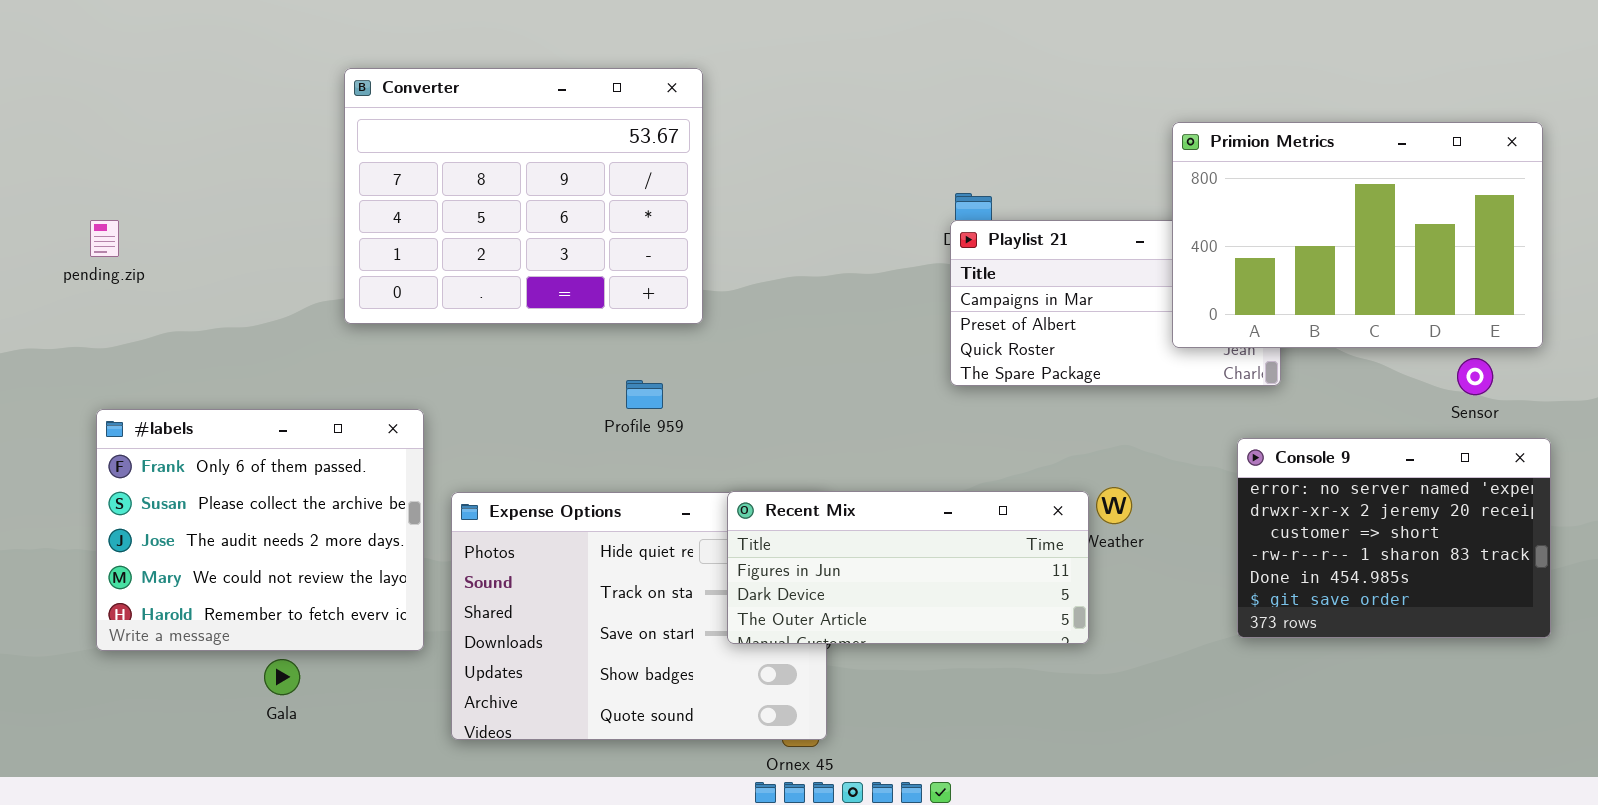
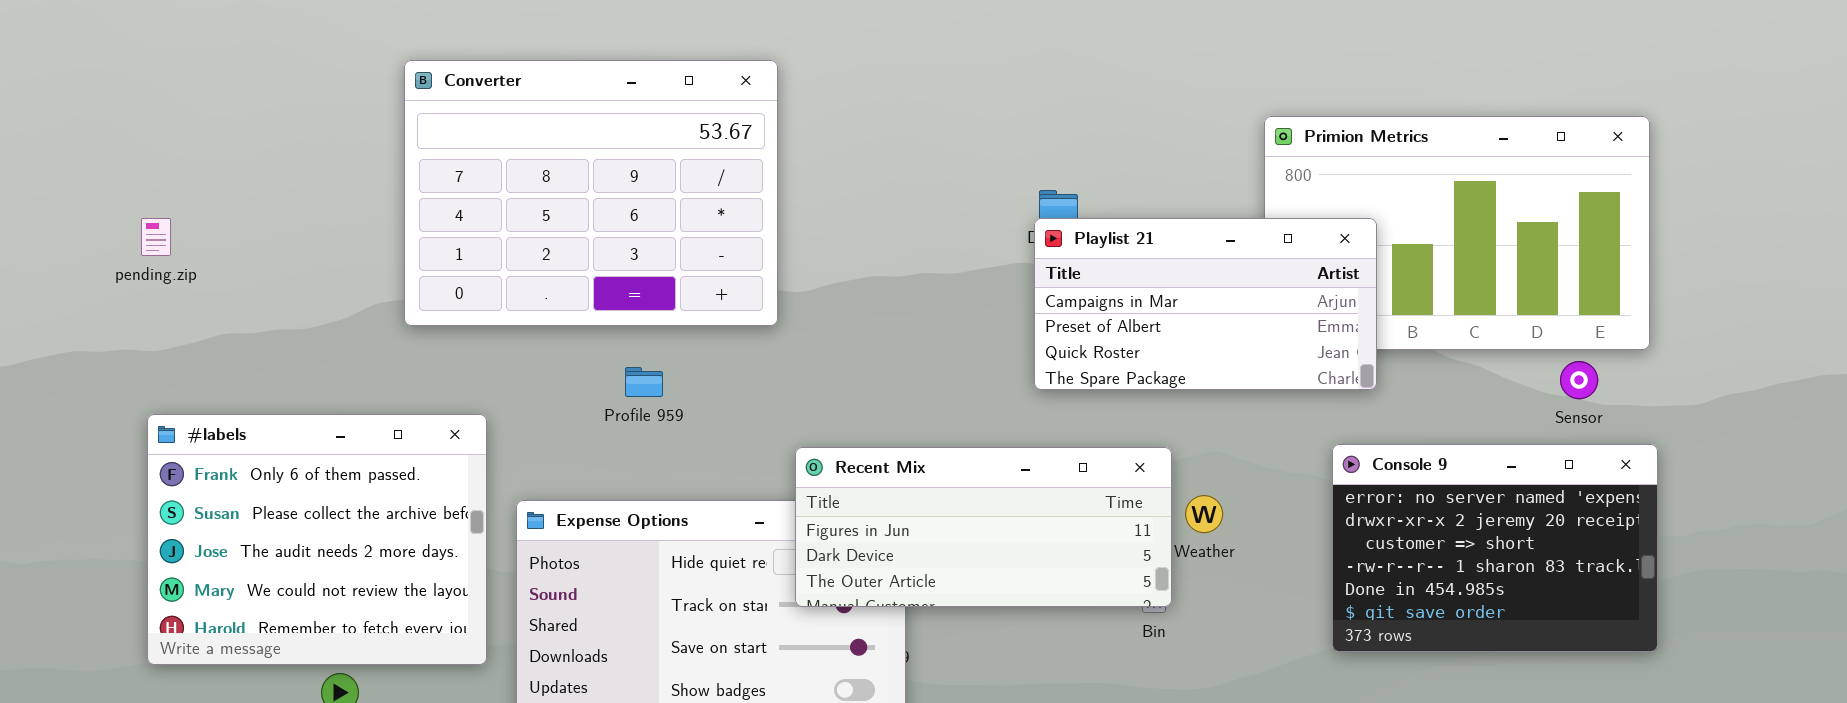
Playlist 21: [950,220,1281,386] -> [1034,218,1377,390], raised
Profile 959: [626,380,663,409] -> [625,367,663,397], moved
Recent Mix: [727,491,1089,644] -> [795,447,1172,607], moved

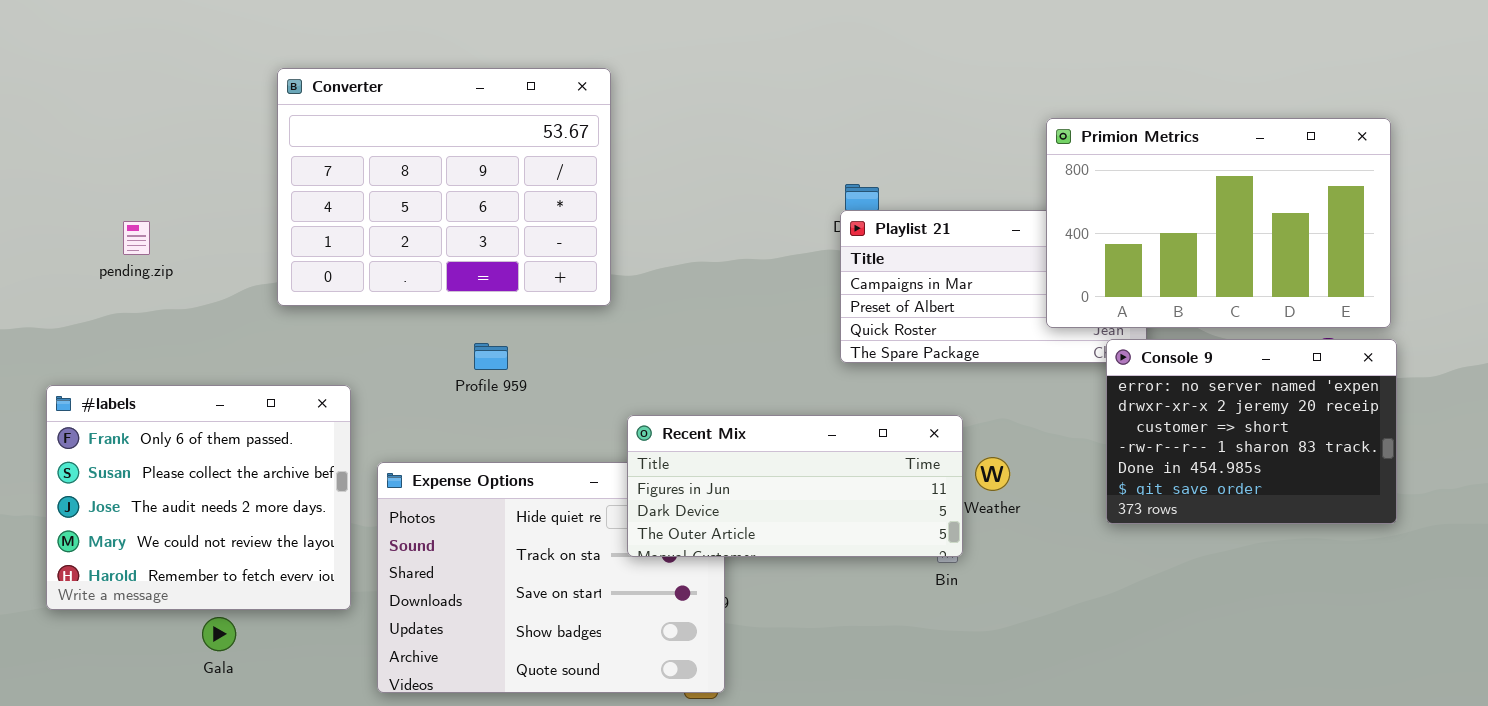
Primion Metrics: [1264,116,1650,350] -> [1046,118,1391,328], raised
pending.zip: [141,218,171,256] -> [123,221,150,255], moved
Console 9: [1332,444,1658,652] -> [1106,339,1397,524], moved

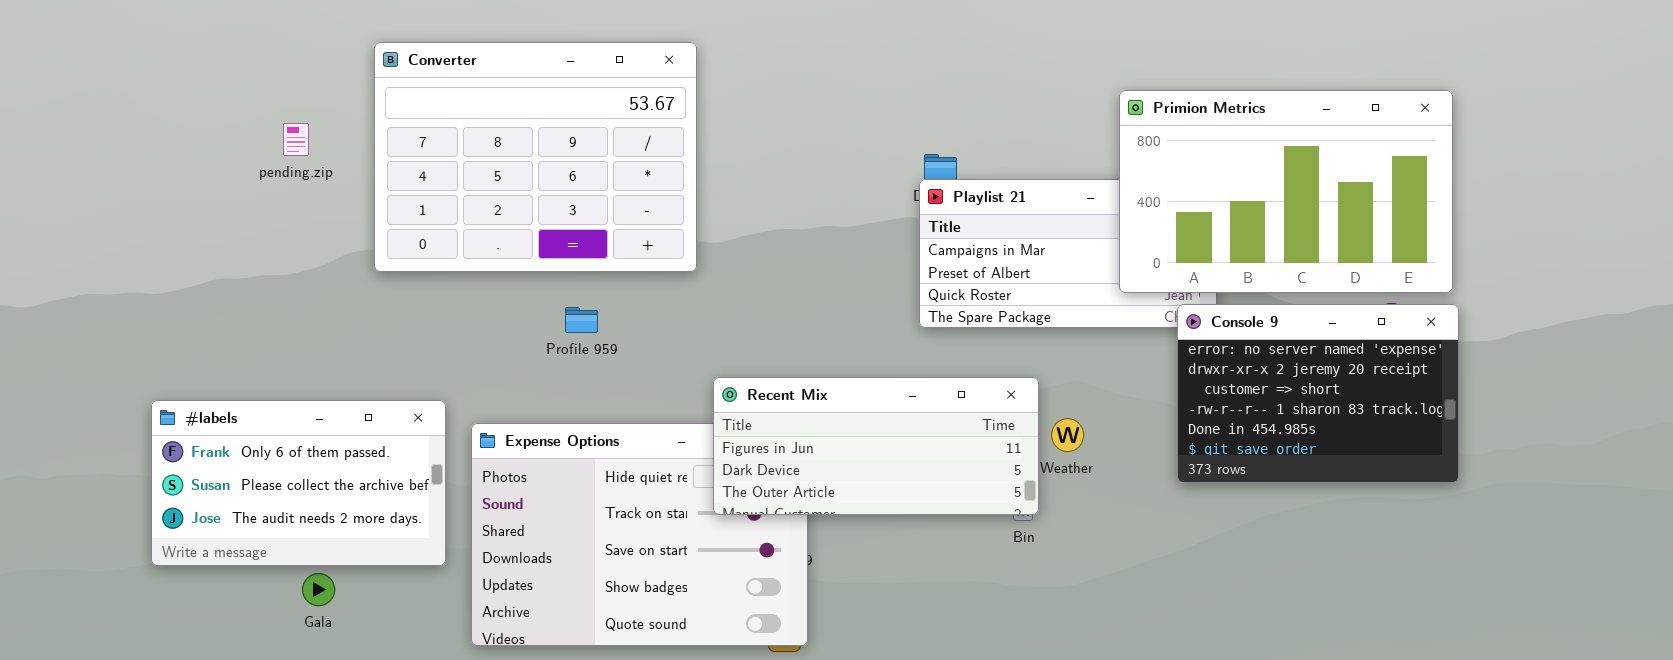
pending.zip: [123,221,150,255] -> [283,123,309,156], moved
#labels: [46,385,351,610] -> [151,400,446,566], resized

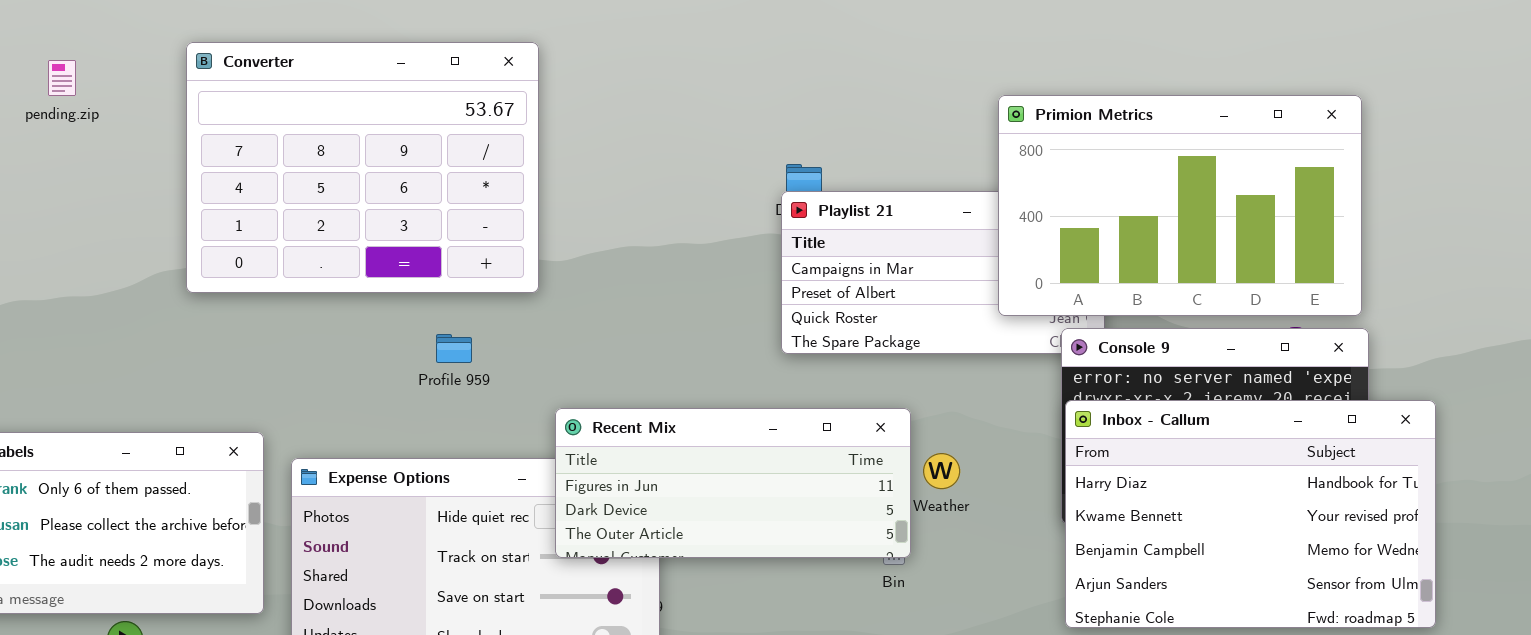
pending.zip: [283,123,309,156] -> [48,60,76,96], moved
Profile 959: [565,307,598,333] -> [436,334,472,363], moved
Inbox - Callum: none -> [1065,400,1436,628], opened

